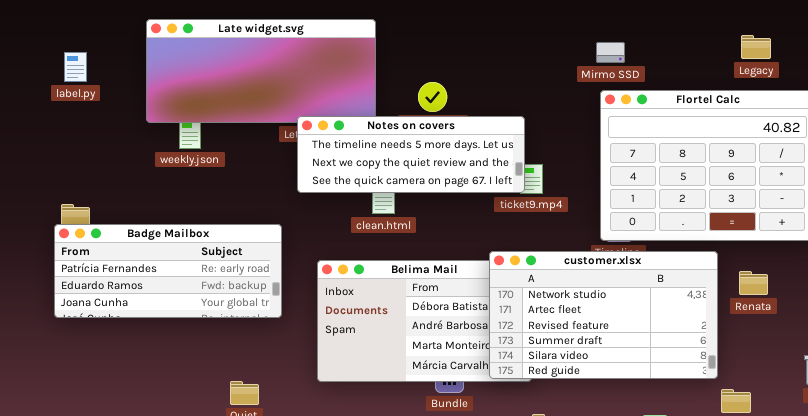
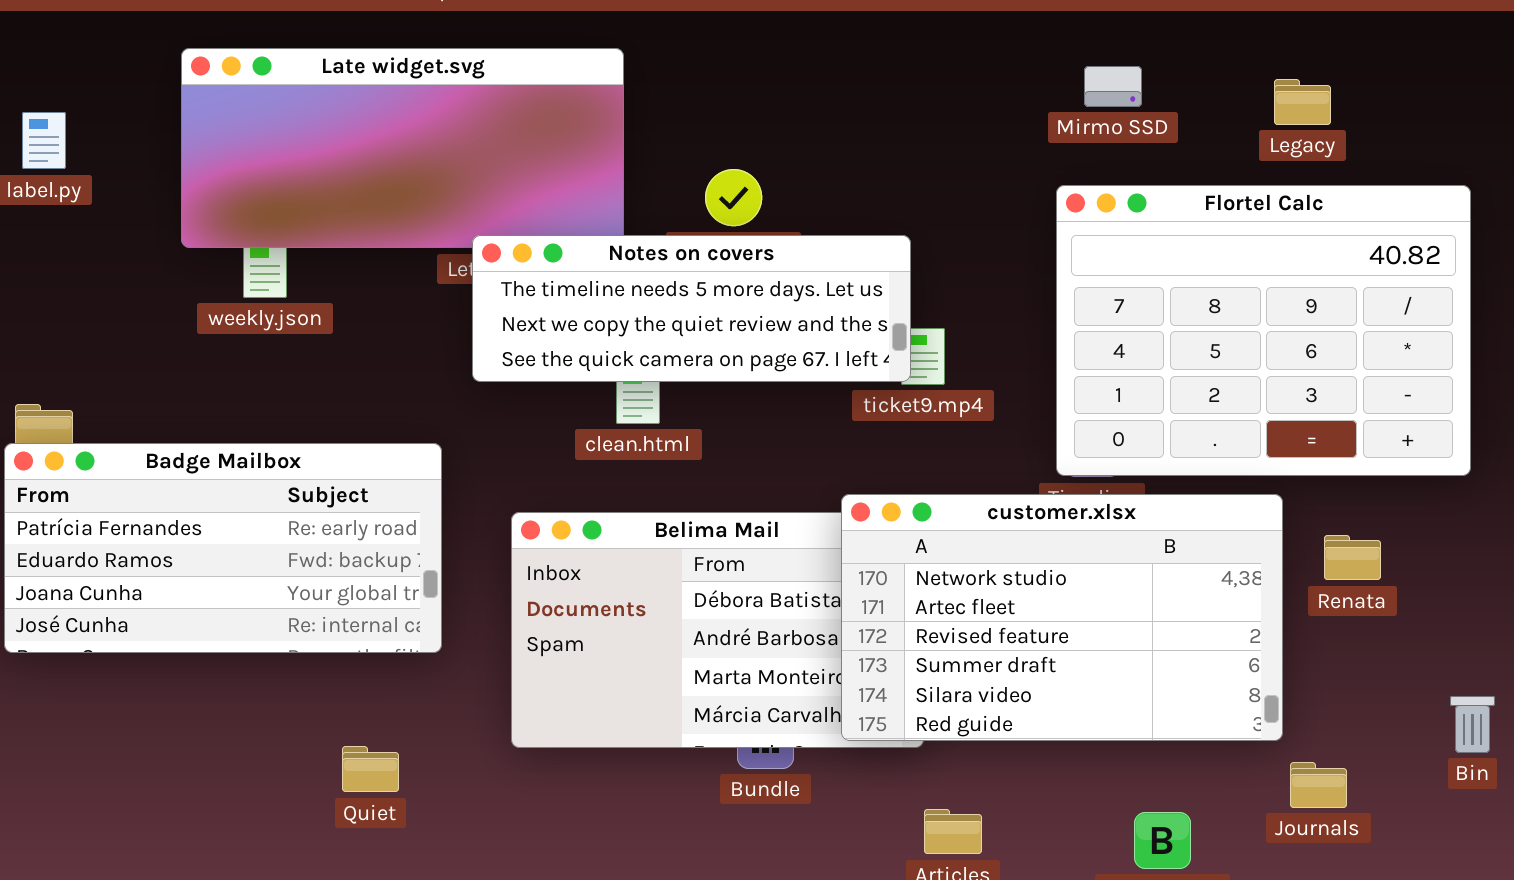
Legacy: [741,35,771,59] -> [1274,79,1331,125], moved
Mirmo SSD: [596,42,625,63] -> [1084,66,1142,107], moved
Badge Mailbox: [54,224,282,318] -> [4,443,442,653], resized

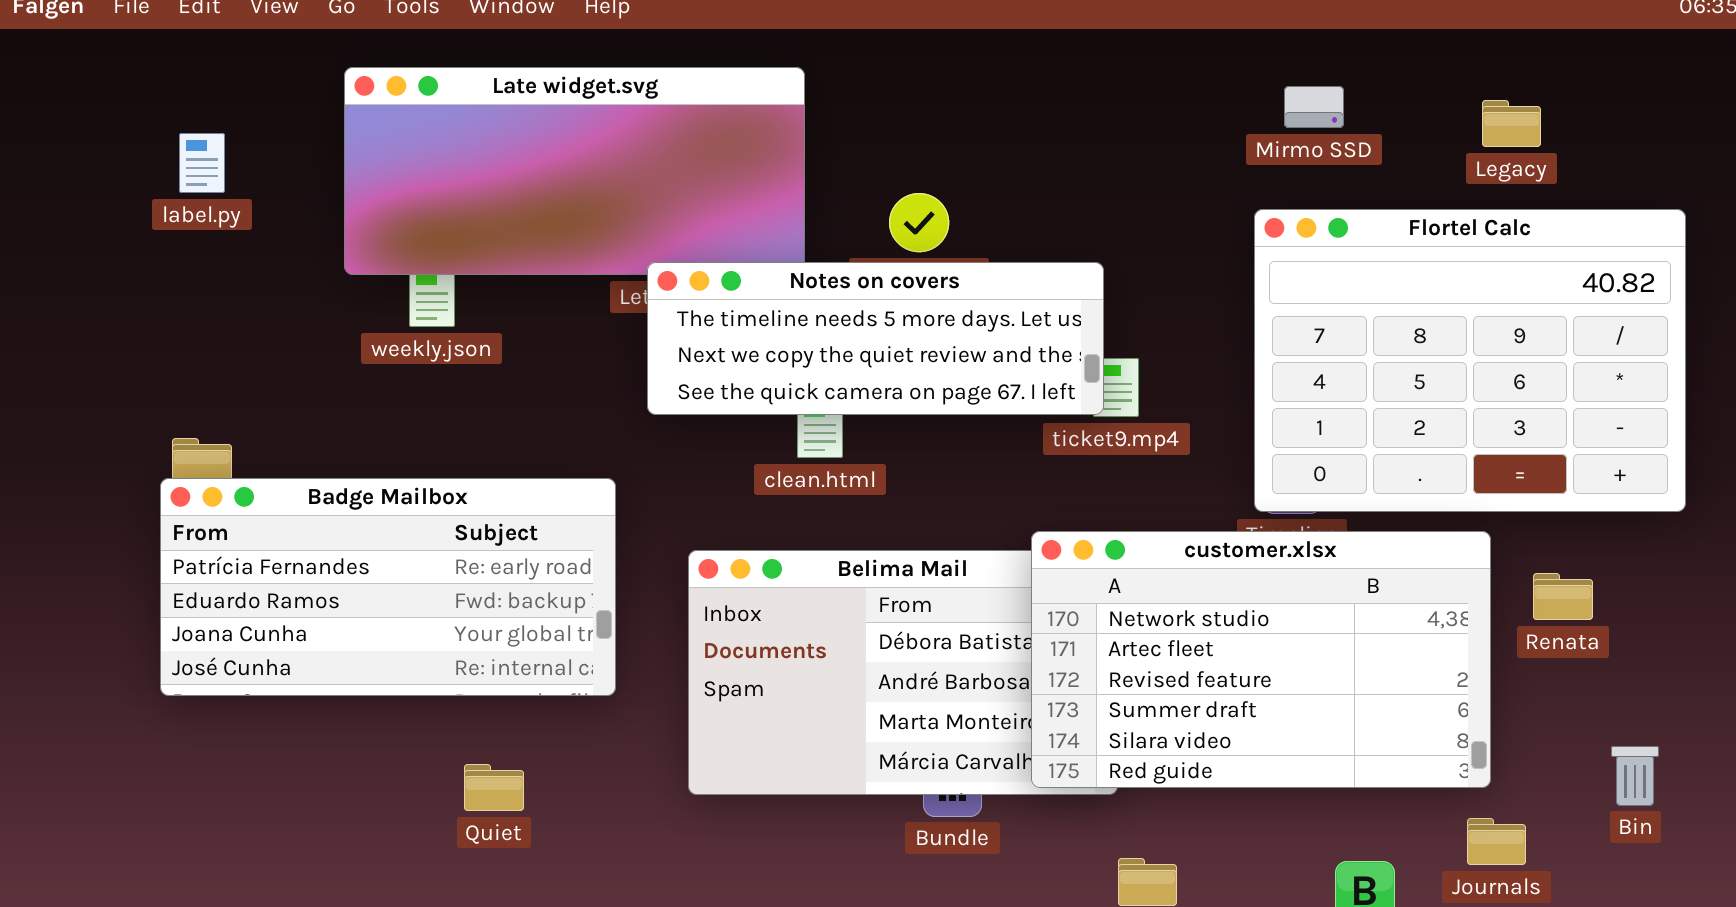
Bin: [1450,696,1495,753] -> [1611,746,1659,806], moved
Quiet: [342,746,399,792] -> [464,764,524,811], moved
Journals: [1290,762,1347,808] -> [1467,818,1526,865], moved

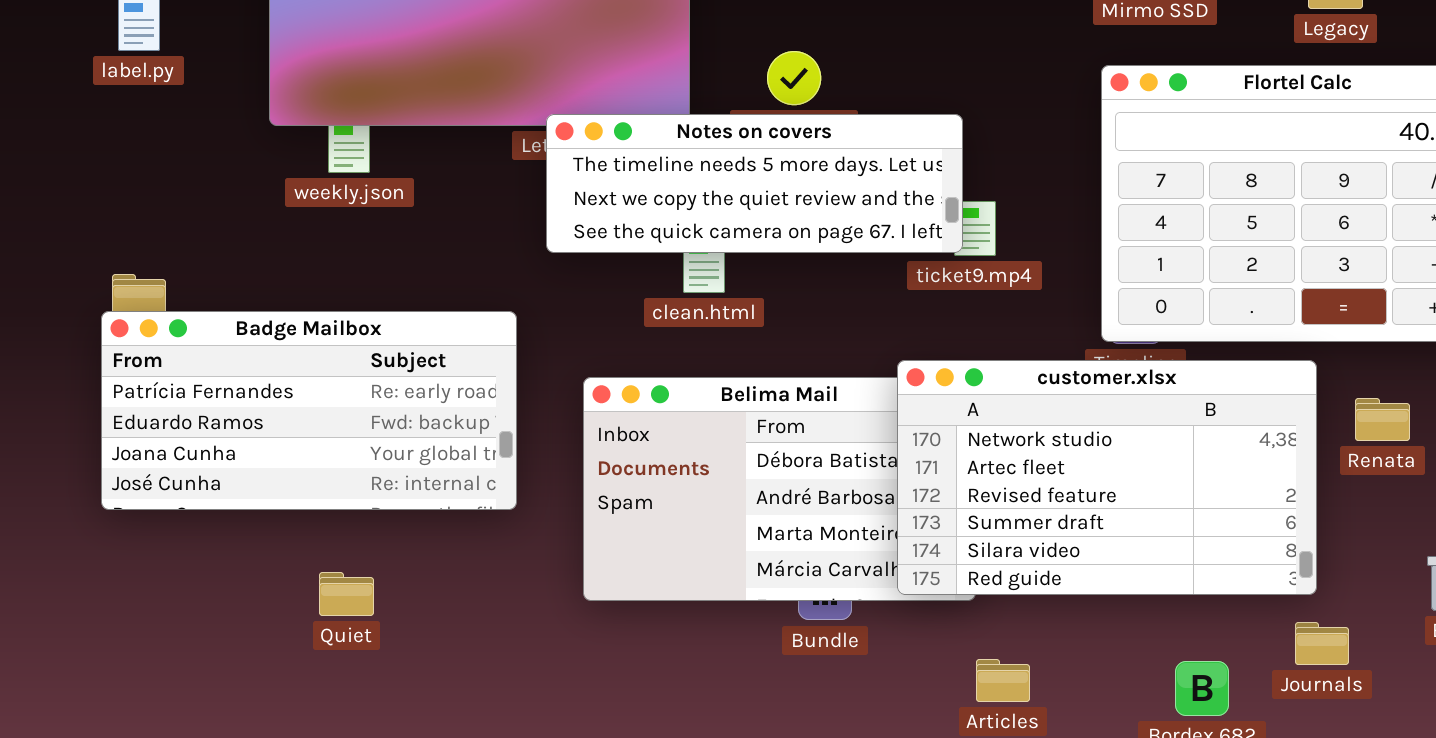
Quiet: [464,764,524,811] -> [319,572,374,616], moved

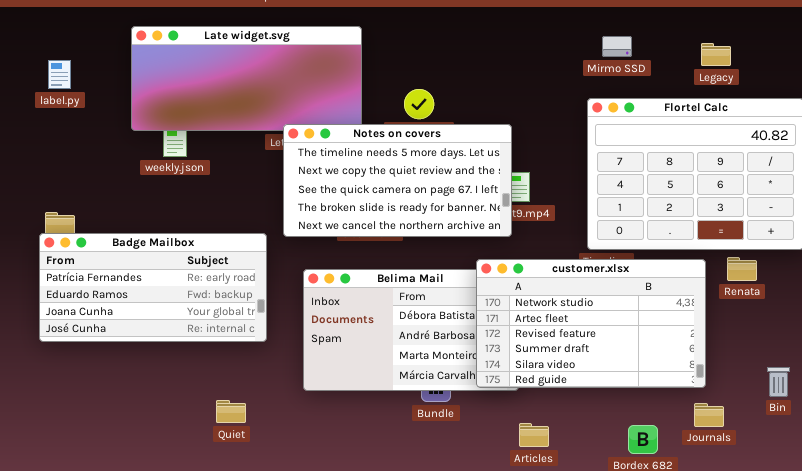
Notes on covers: [546,114,963,253] -> [283,124,512,237], resized
Renata: [1355,398,1410,441] -> [727,257,757,281], moved
Quiet: [319,572,374,616] -> [216,400,246,423], moved

